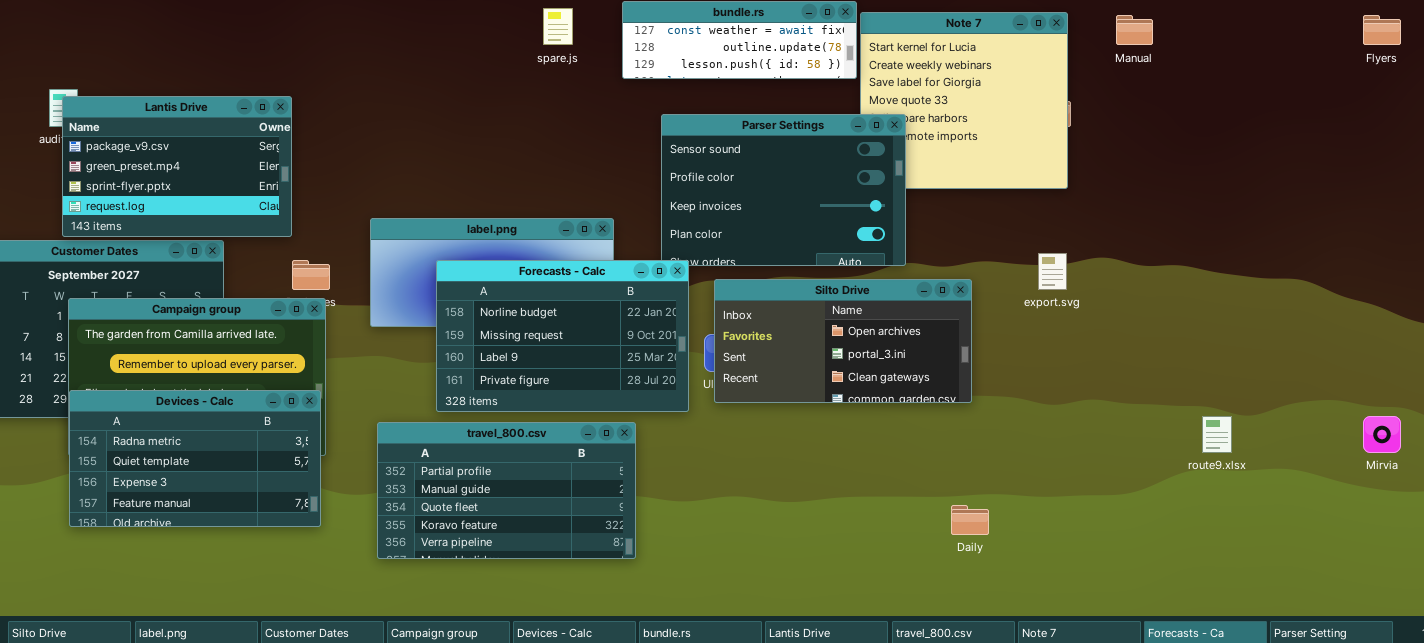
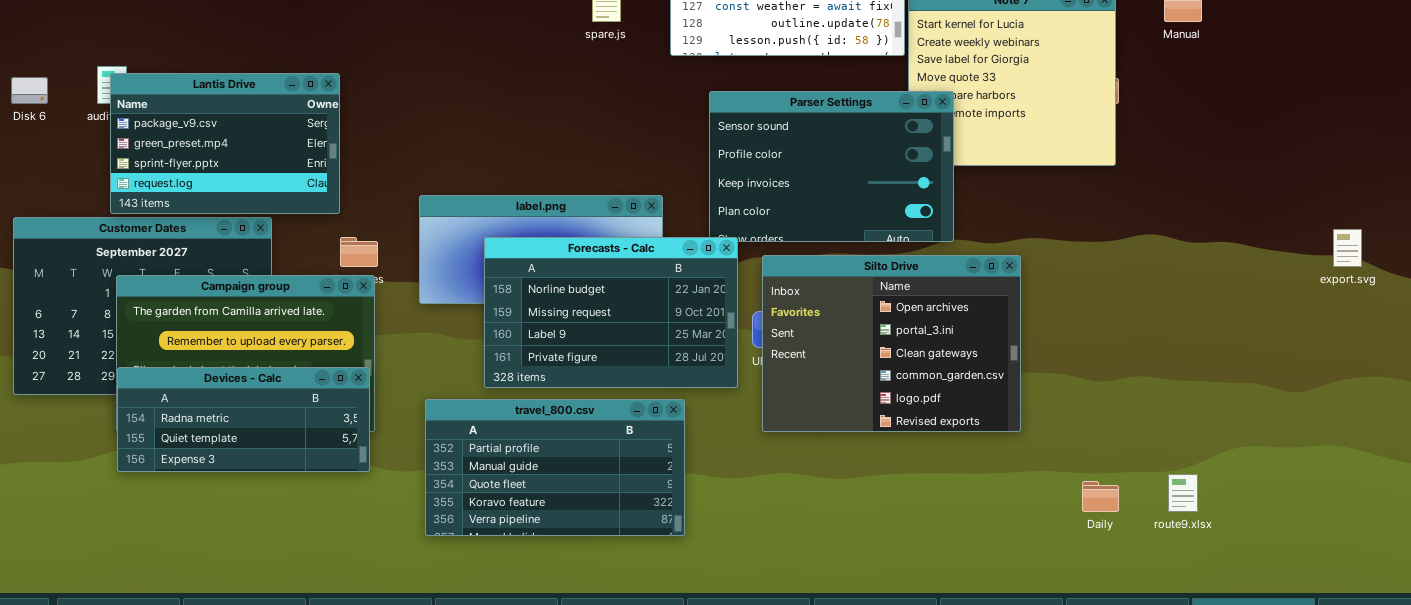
export.svg: [1038,253,1067,290] -> [1333,229,1362,267], moved
Silto Drive: [714,279,972,403] -> [762,255,1021,432], resized
Devices - Calc: [69,390,321,527] -> [117,367,370,472], resized
route9.xlsx: [1202,416,1232,453] -> [1168,474,1198,512], moved
Daily: [951,505,989,535] -> [1082,481,1119,512], moved

